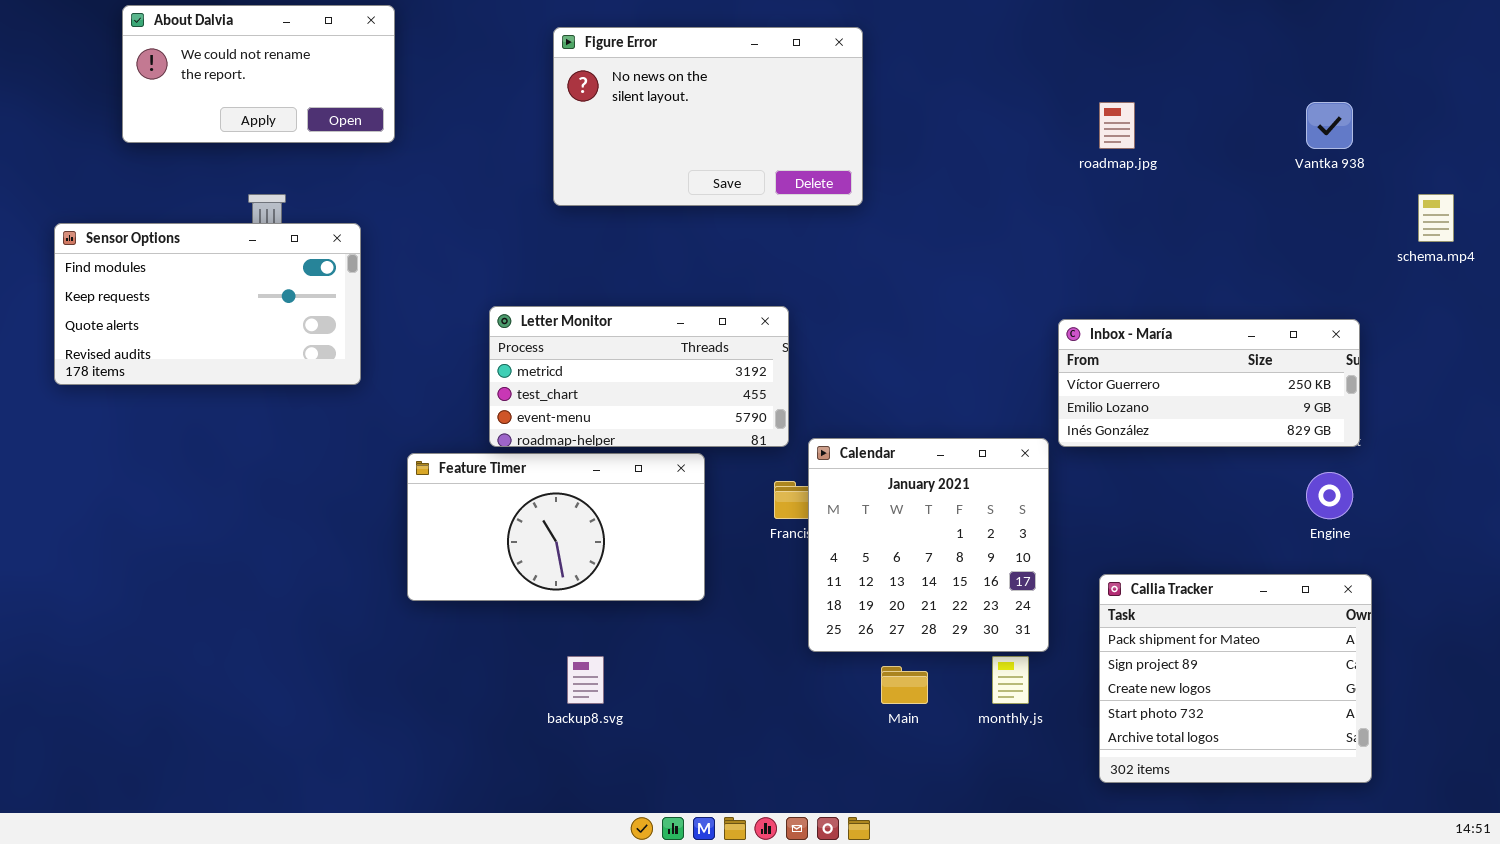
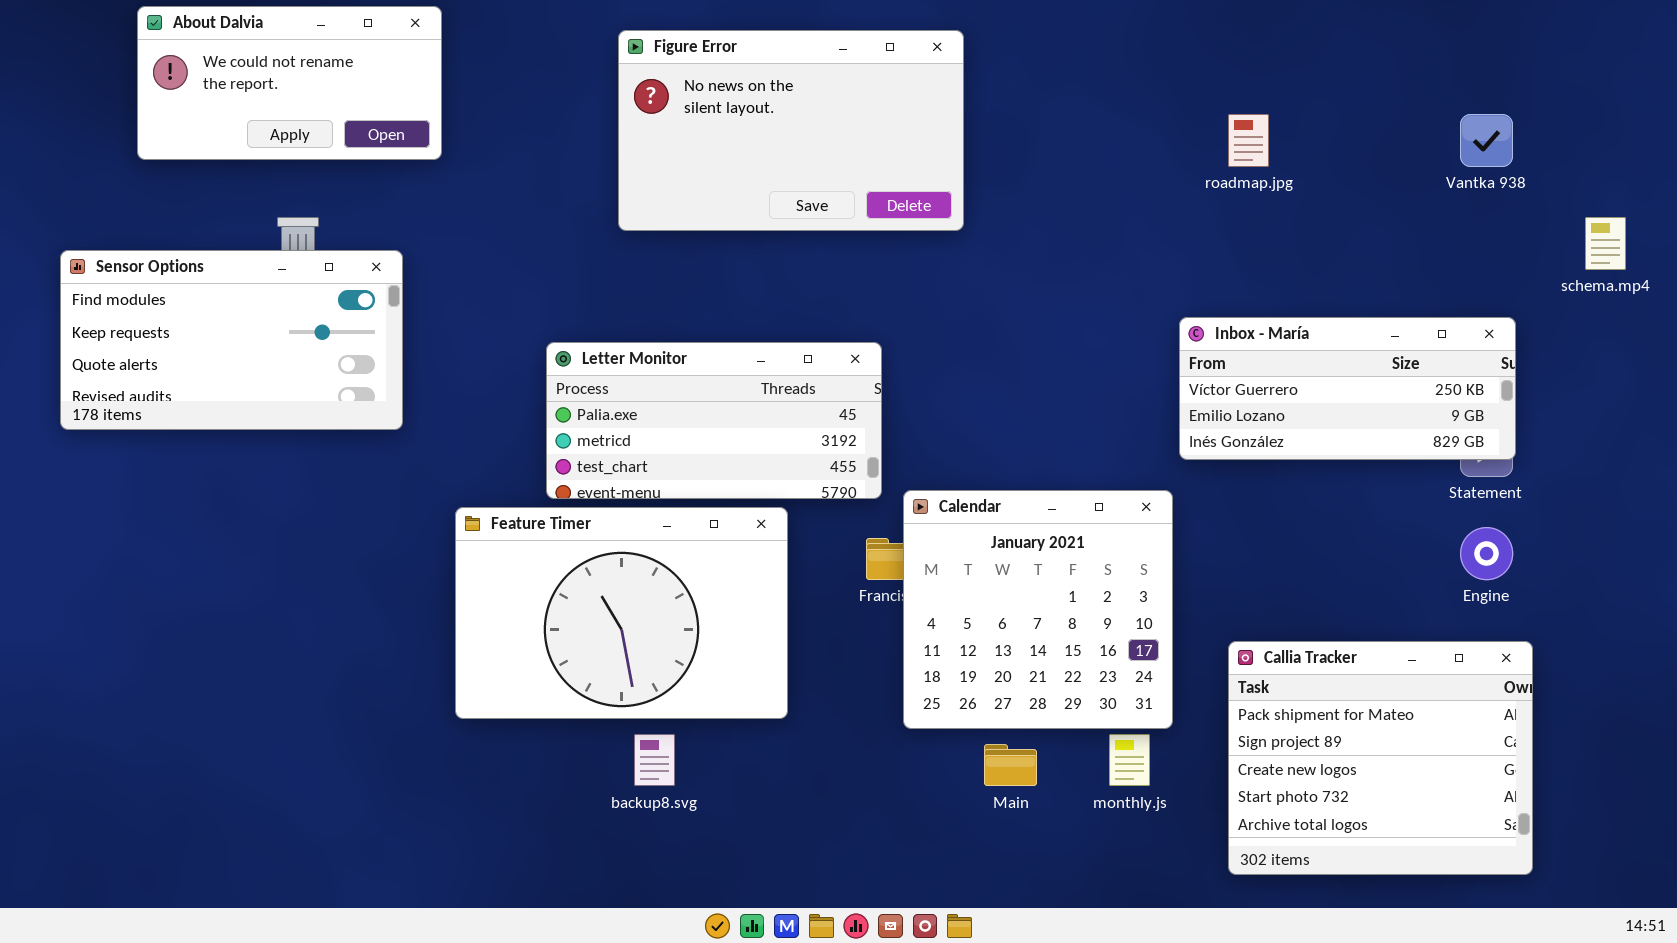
Letter Monitor: [489,306,789,447] -> [546,342,882,499], scrolled up 1 row
Inbox - María: [1058,319,1360,447] -> [1179,317,1516,460], moved
Feature Timer: [407,453,705,601] -> [455,507,788,719], resized

